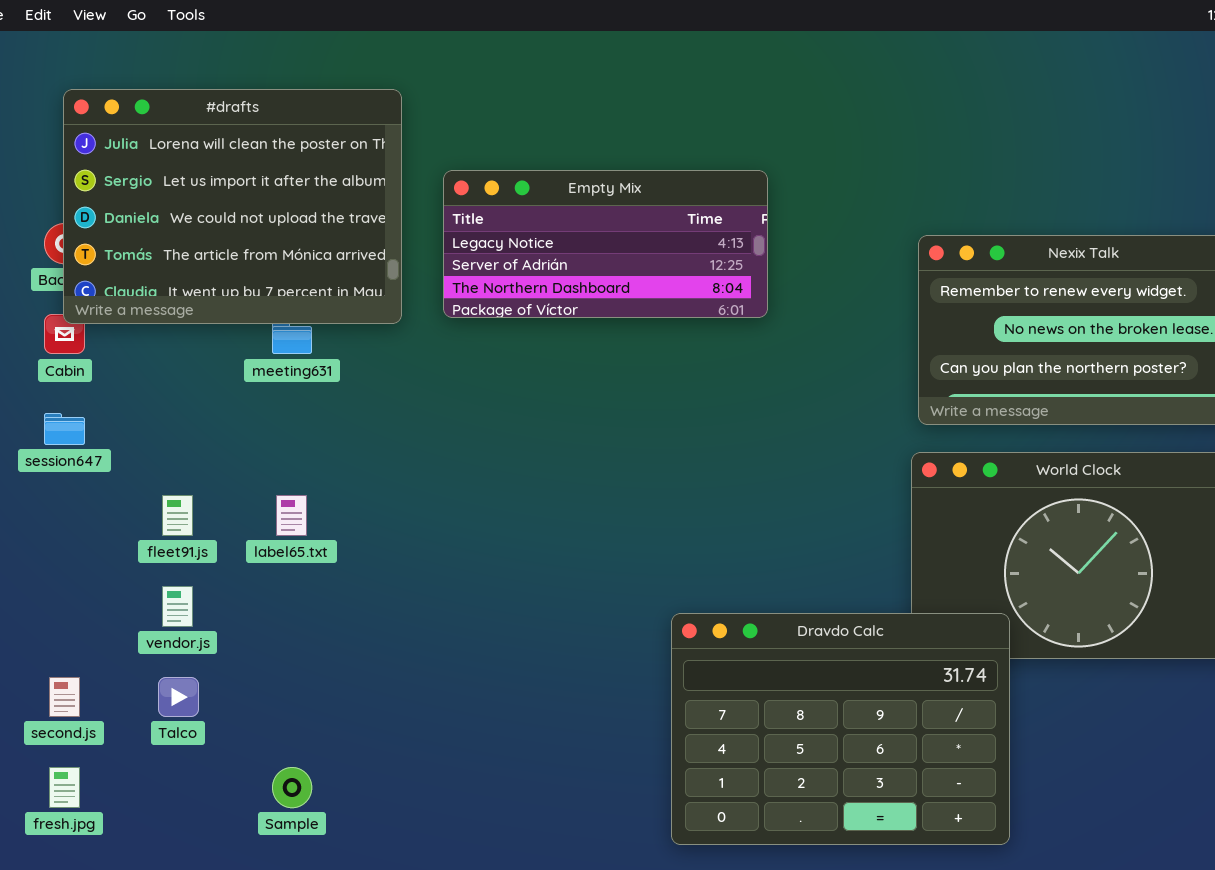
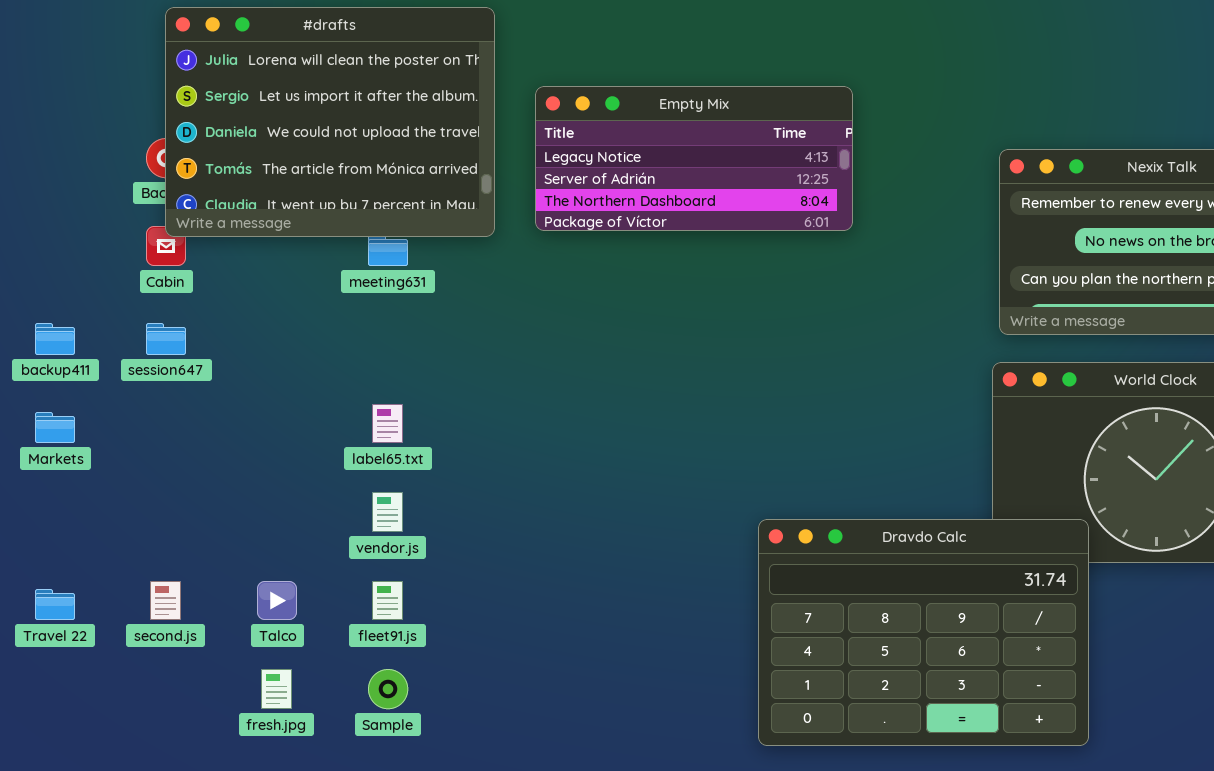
fleet91.js: [162,495,193,536] -> [372,581,403,620], moved
vendor.js: [162,586,193,627] -> [372,492,403,532], moved
fresh.jpg: [49,767,80,808] -> [261,669,292,709], moved

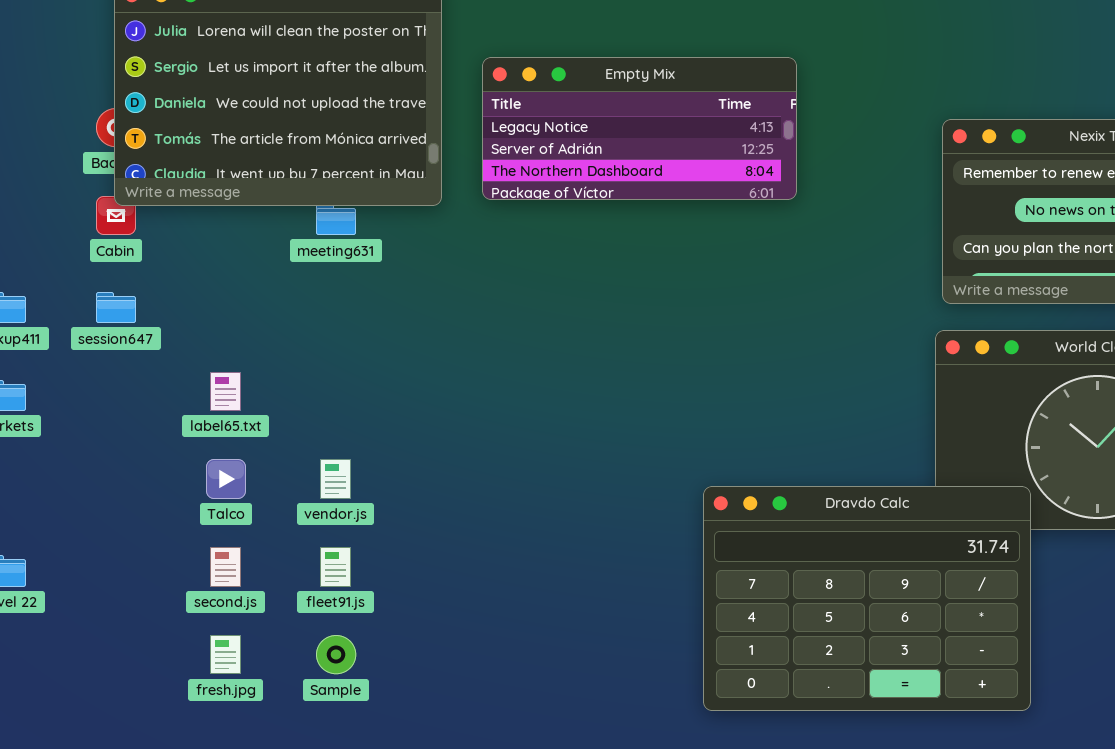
label65.txt: [372,404,403,443] -> [210,372,241,411], moved
second.js: [150,581,181,620] -> [210,547,241,587], moved
Talco: [257,581,297,620] -> [206,459,246,499], moved

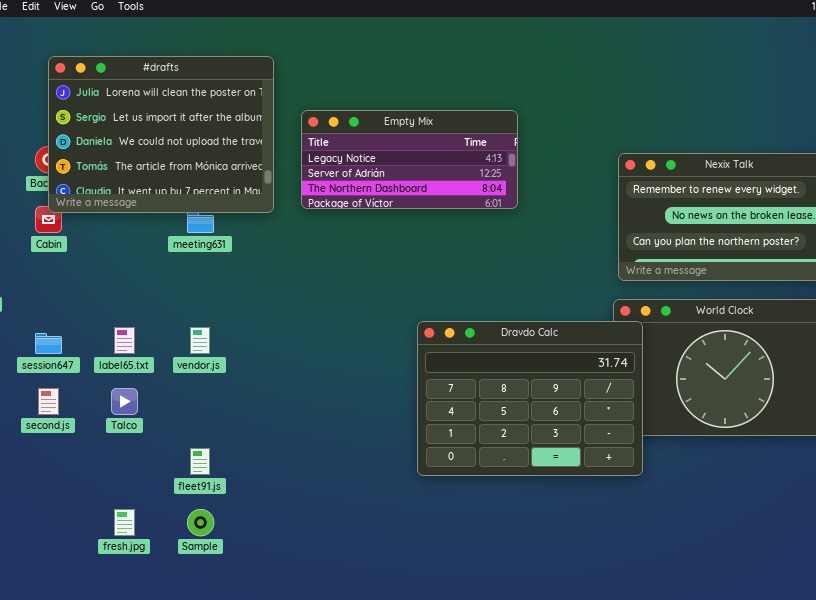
session647: [96,292,136,323] -> [35,333,62,354], moved
vendor.js: [320,459,351,499] -> [190,327,210,354], moved
Dravdo Calc: [703,486,1031,711] -> [417,321,643,476], moved
second.js: [210,547,241,587] -> [38,388,59,415], moved

